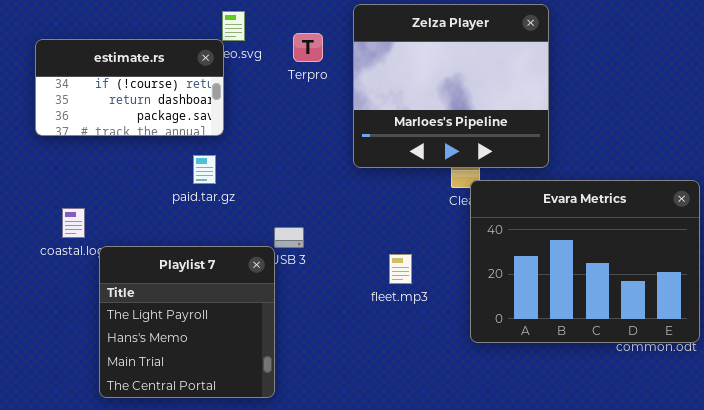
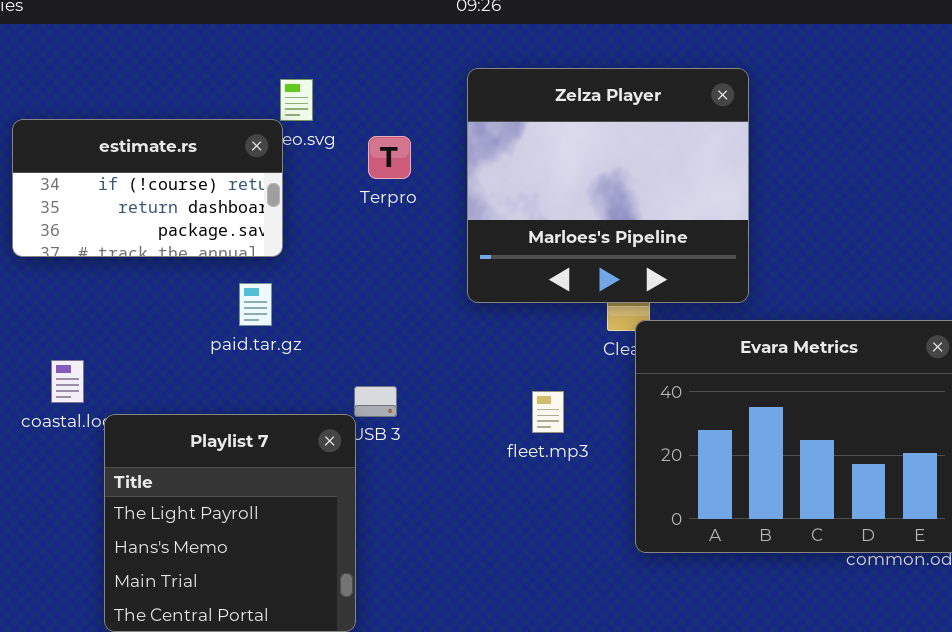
Terpro: [293,33,323,62] -> [368,136,411,179], moved
fleet.mp3: [389,254,412,284] -> [532,391,564,433], moved

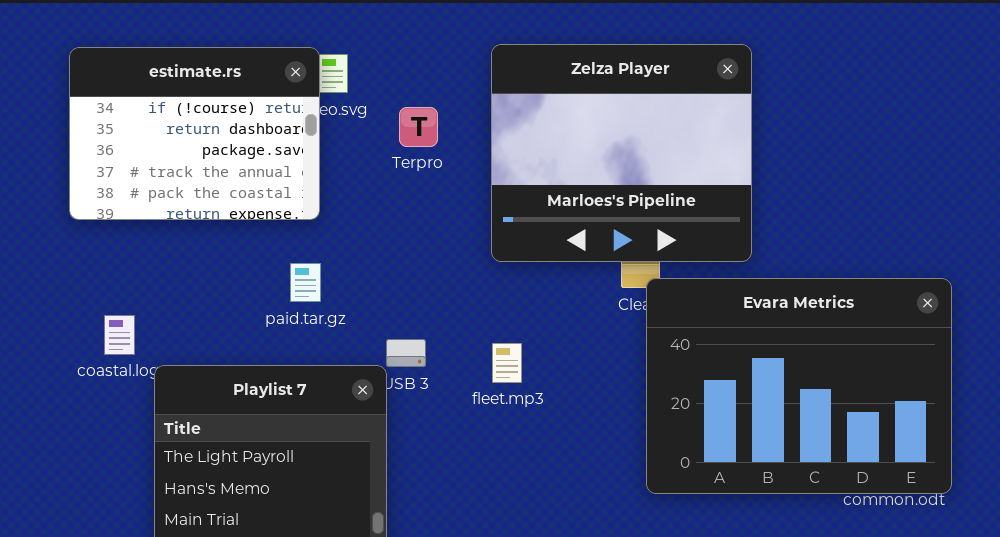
estimate.rs: [12,119,283,257] -> [69,47,320,220], resized
paid.tar.gz: [239,283,272,326] -> [290,263,321,302], moved
fleet.mp3: [532,391,564,433] -> [492,343,522,383], moved

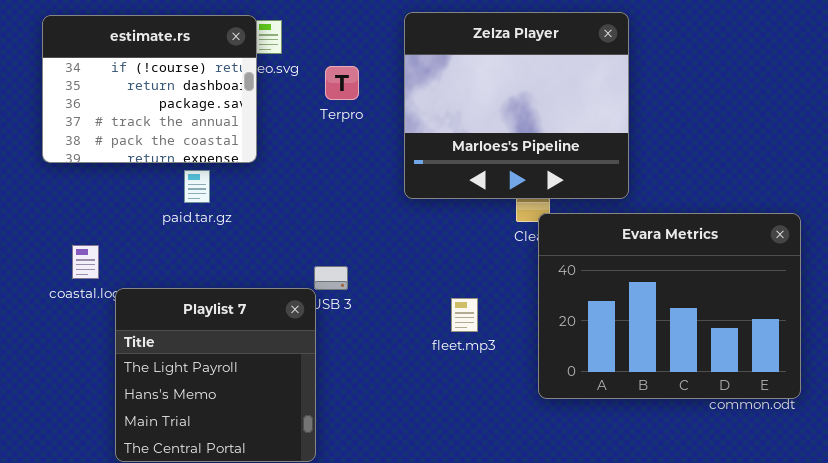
paid.tar.gz: [290,263,321,302] -> [184,170,210,203], moved
fleet.mp3: [492,343,522,383] -> [451,298,478,332], moved

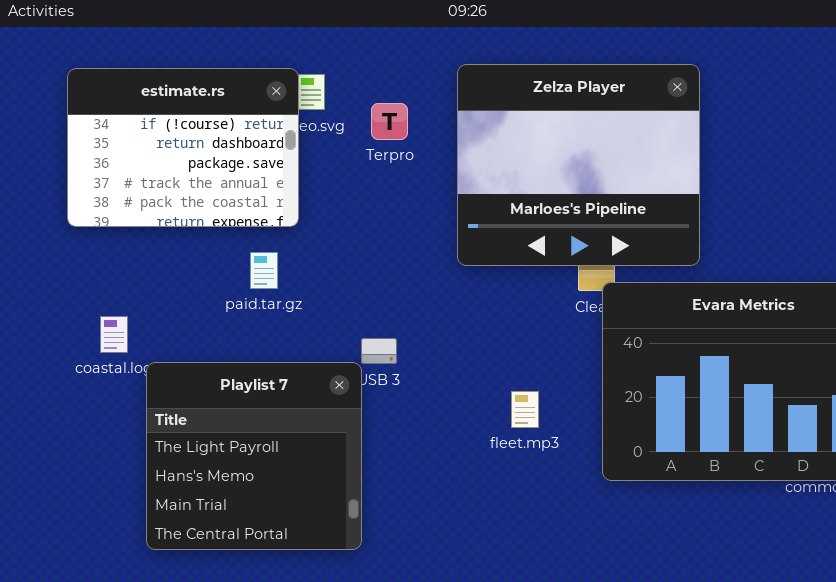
Terpro: [325,66,359,100] -> [371,103,408,140], moved
paid.tar.gz: [184,170,210,203] -> [250,252,278,289], moved
fleet.mp3: [451,298,478,332] -> [511,391,539,428], moved

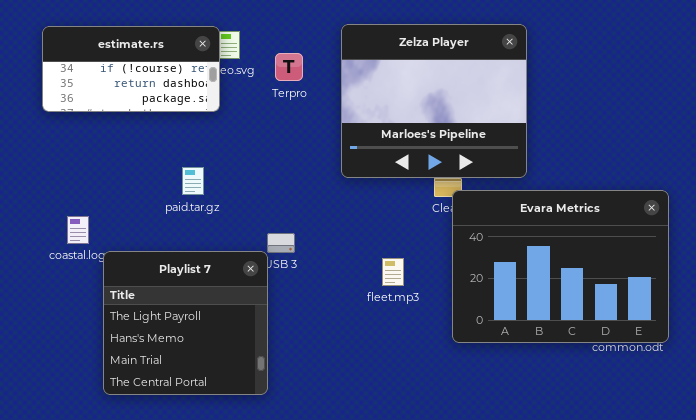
estimate.rs: [67,68,299,227] -> [42,26,220,112], resized
fleet.mp3: [511,391,539,428] -> [382,258,404,286], moved

